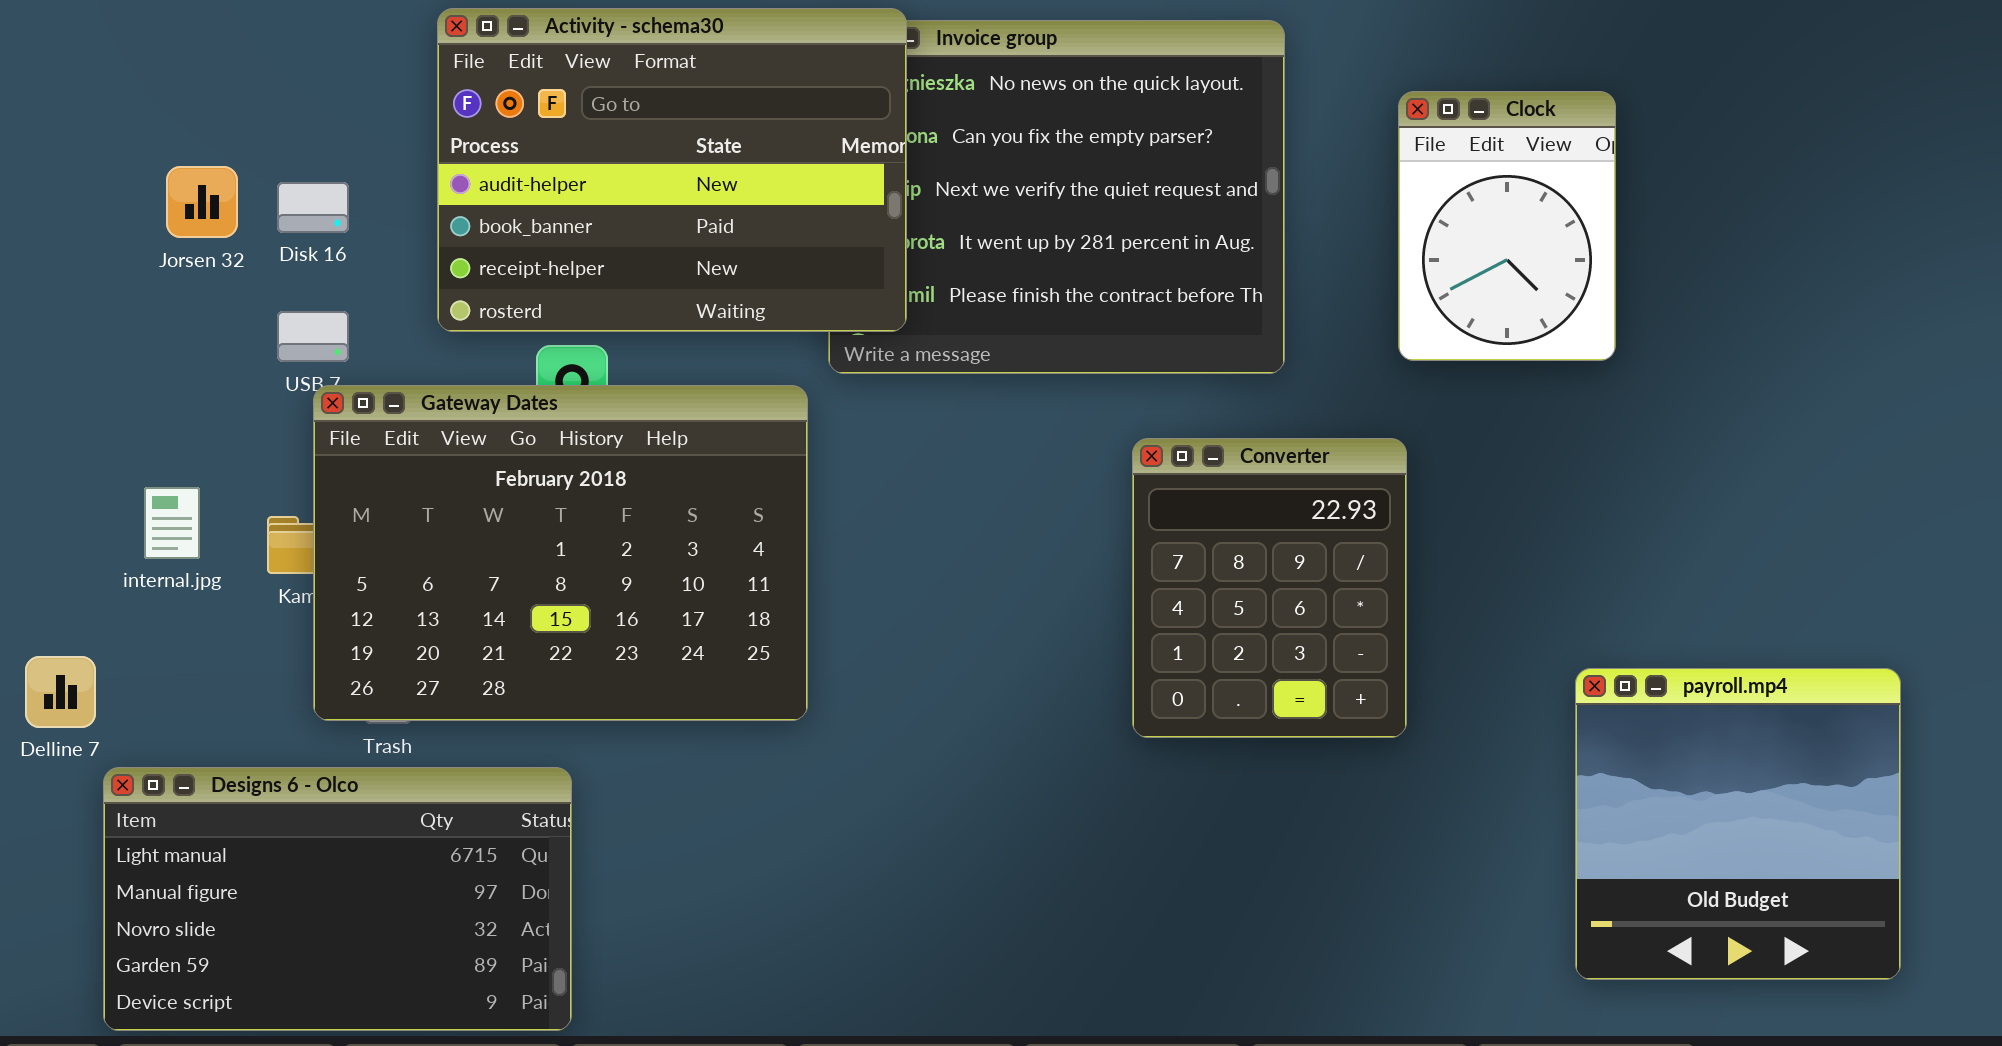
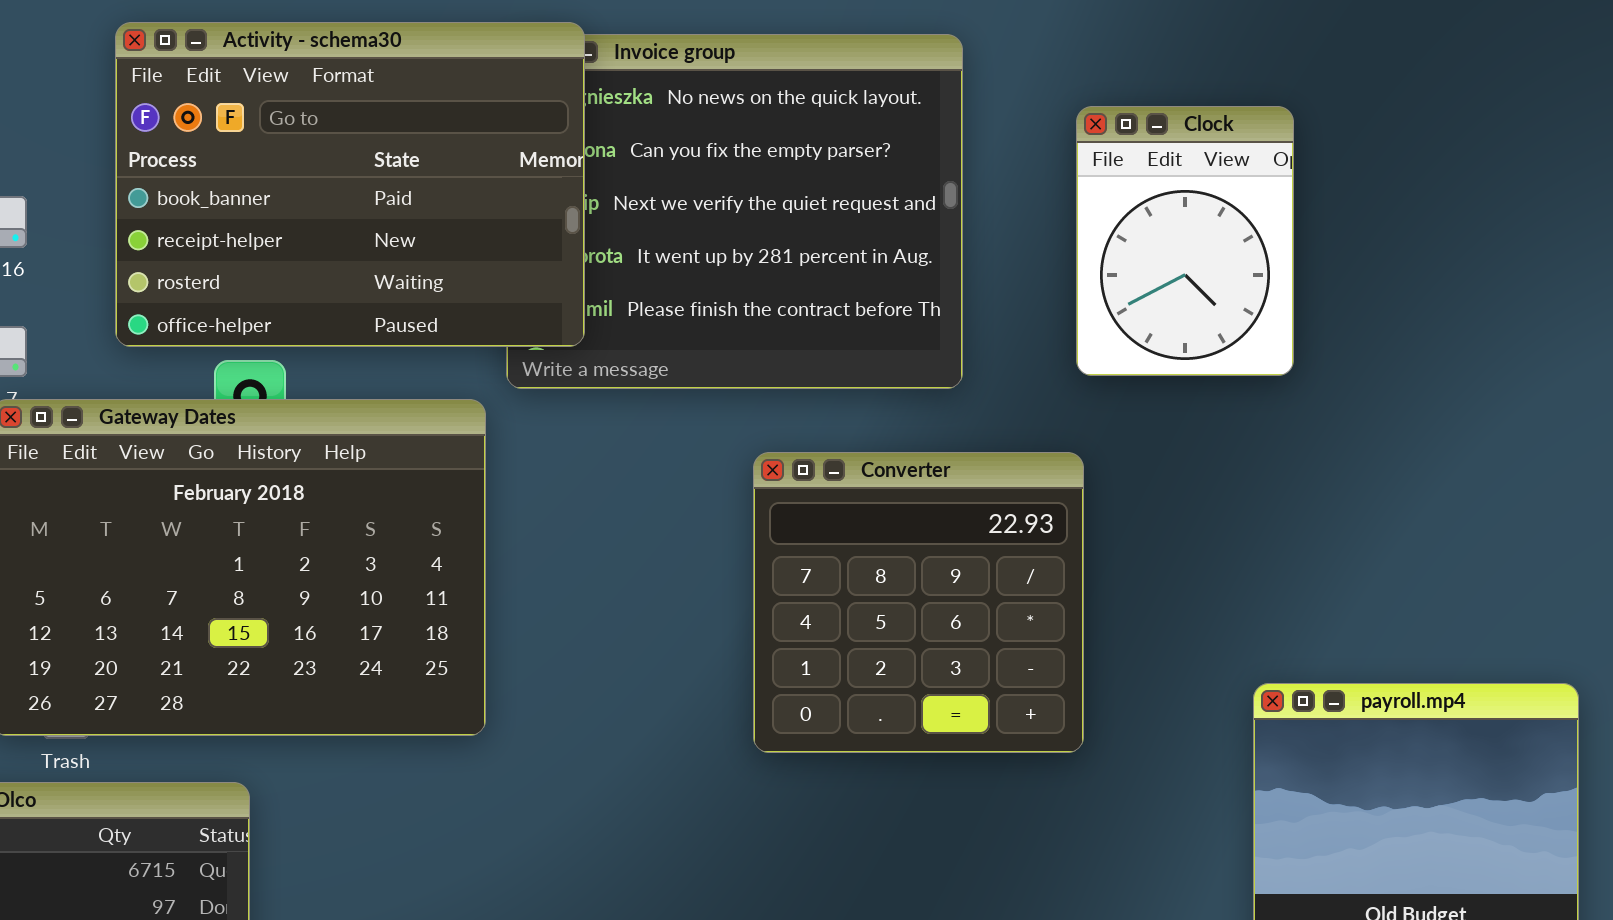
Activity - schema30: [437,8,907,332] -> [115,22,585,347], scrolled down 1 row
Converter: [1132,438,1407,738] -> [753,452,1084,753], resized

